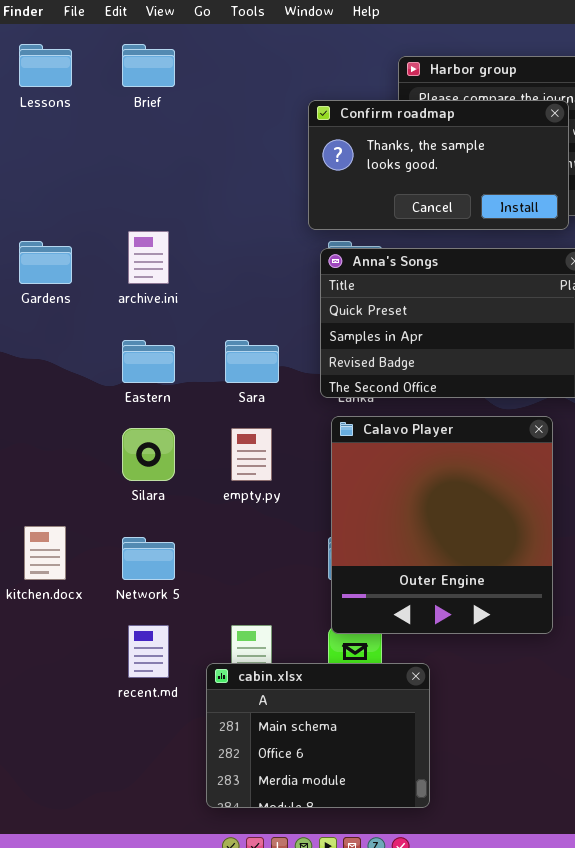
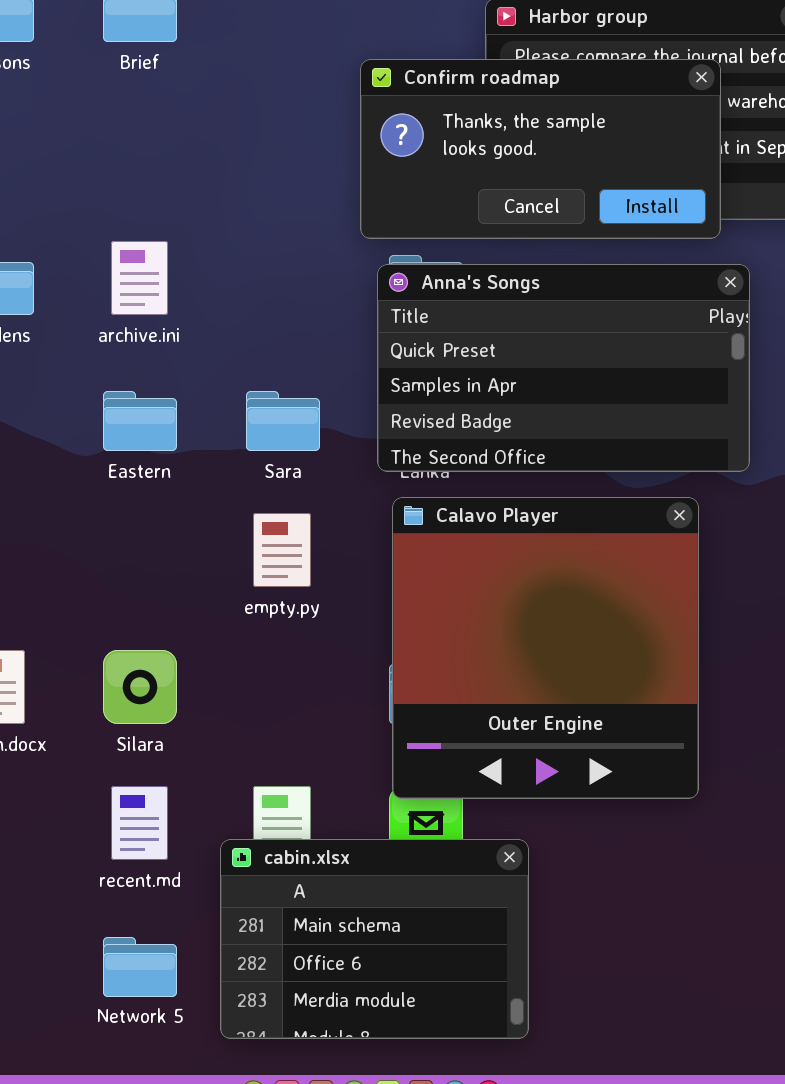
Silara: [122,428,175,481] -> [103,650,177,724], moved
Network 5: [122,537,175,580] -> [103,937,177,997], moved

